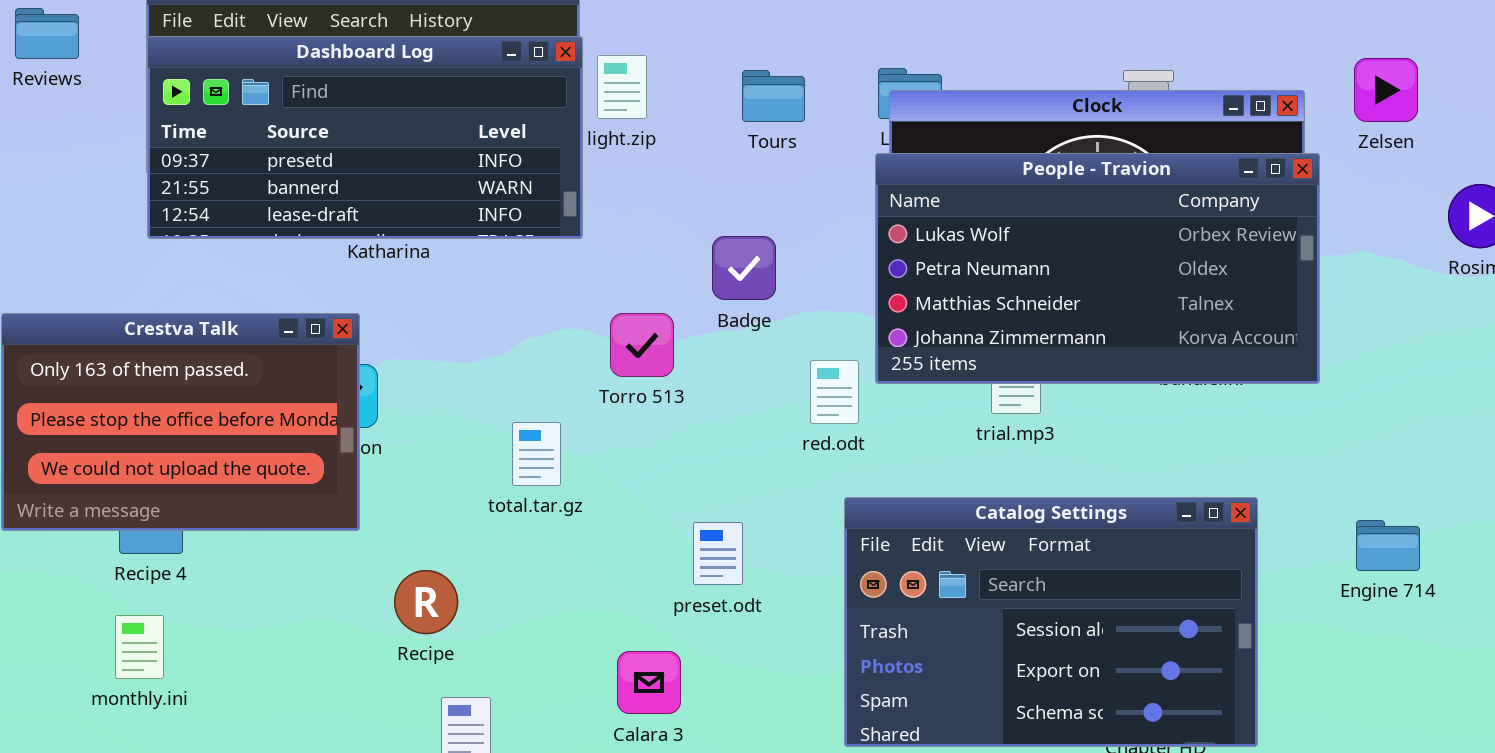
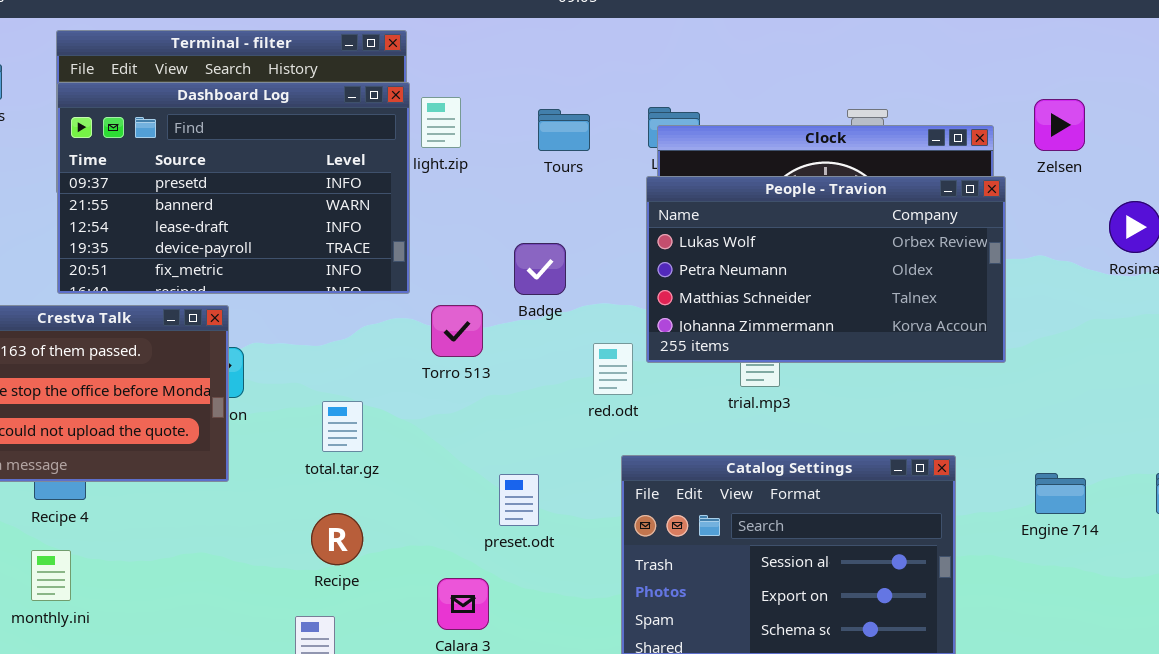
Dashboard Log: [147,36,583,239] -> [57,82,410,294], resized
total.tar.gz: [512,422,561,486] -> [322,401,363,452], moved
Recipe: [394,570,458,634] -> [311,513,363,565], moved

